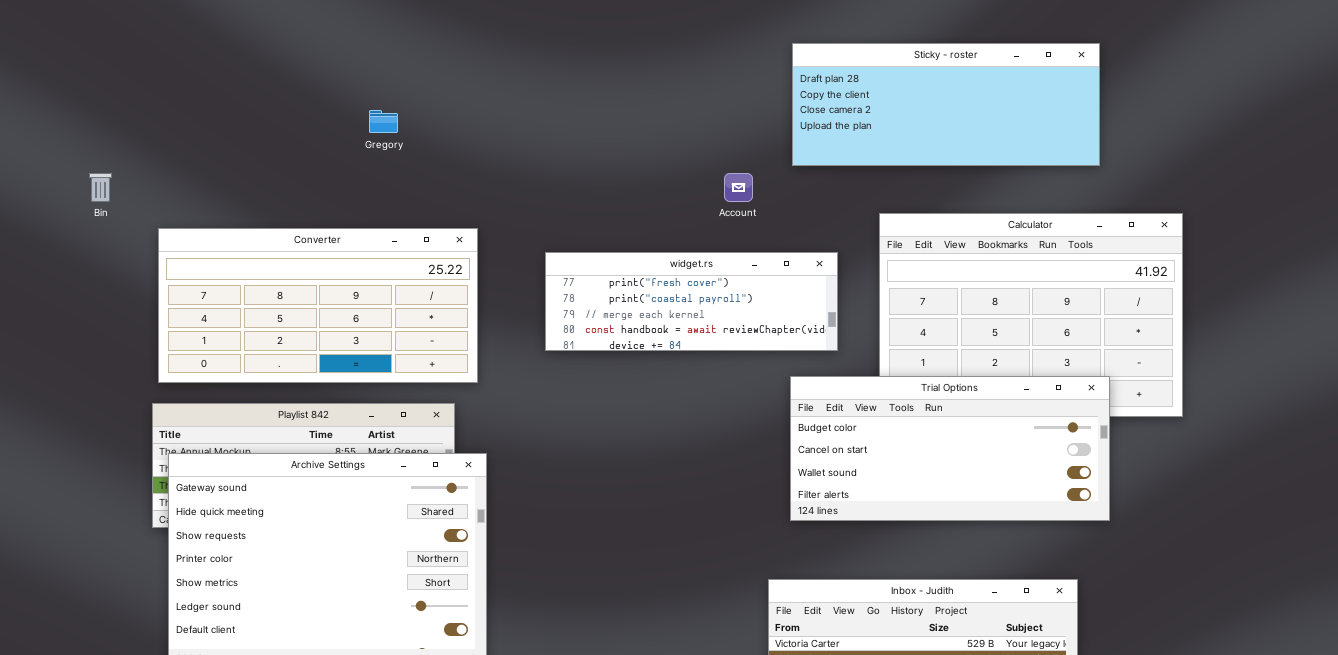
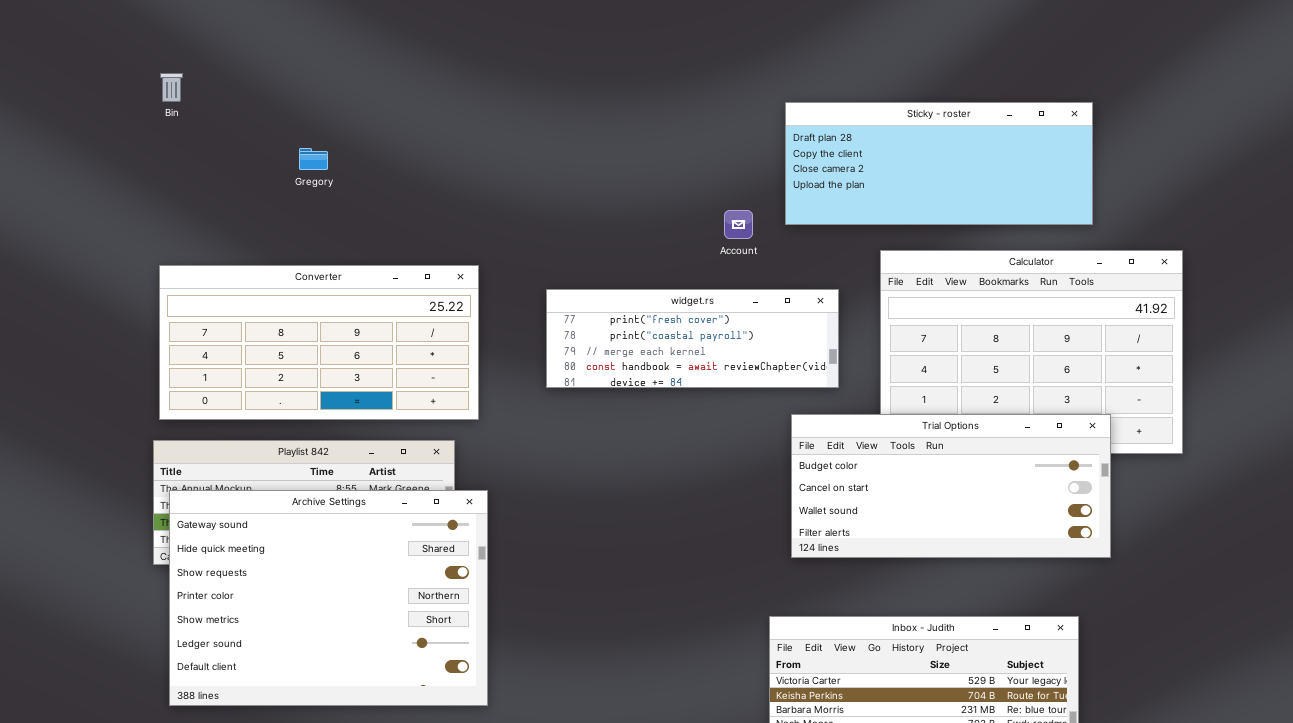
Sticky - roster: [792,43,1100,166] -> [785,102,1093,225], moved
Gregory: [369,110,398,133] -> [299,148,328,170], moved
Bin: [89,173,112,202] -> [160,73,183,102], moved

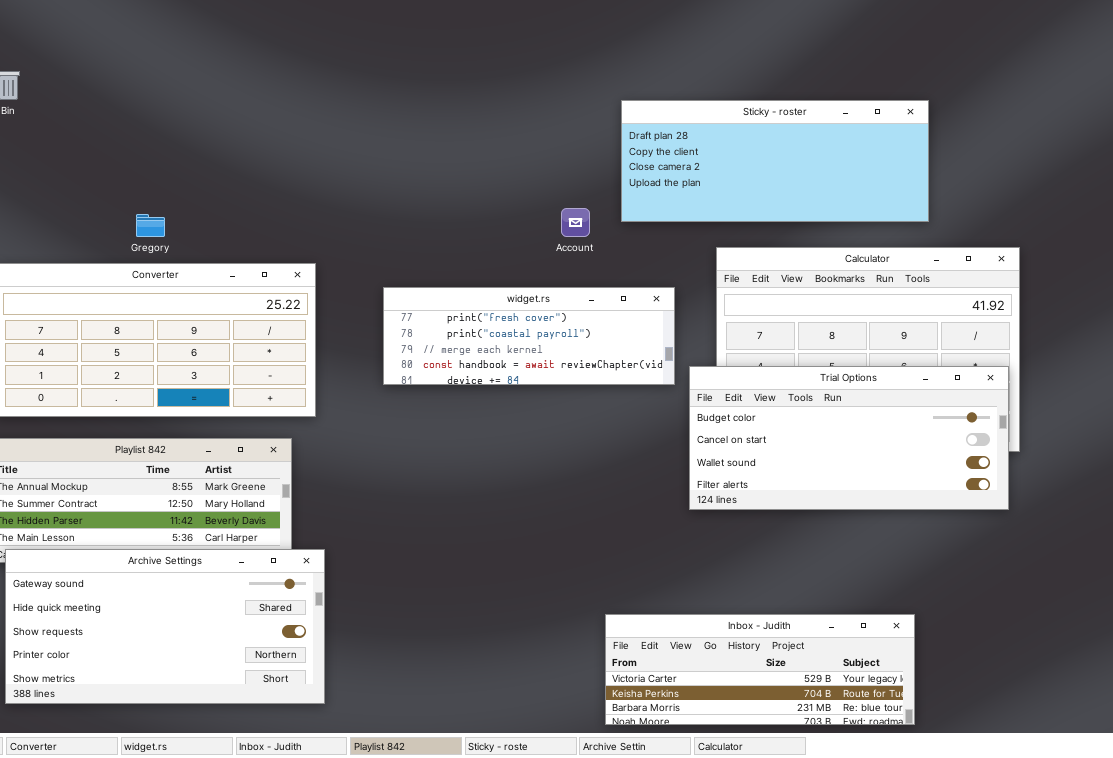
Gregory: [299,148,328,170] -> [136,214,165,237], moved
Trial Options: [791,414,1111,558] -> [689,366,1009,510], moved
Archive Settings: [169,490,488,706] -> [5,549,325,704], resized

